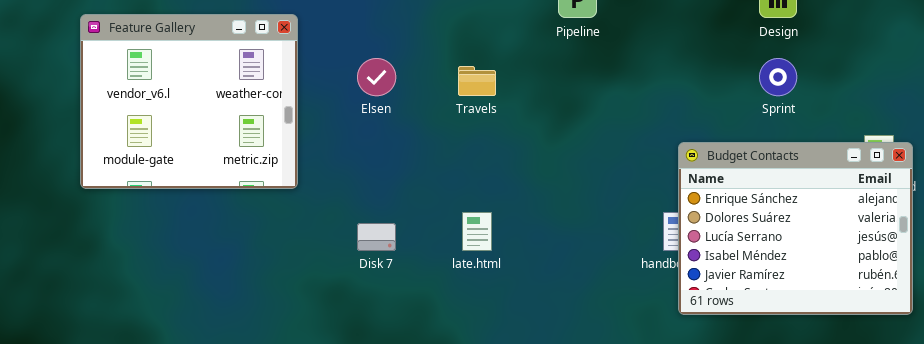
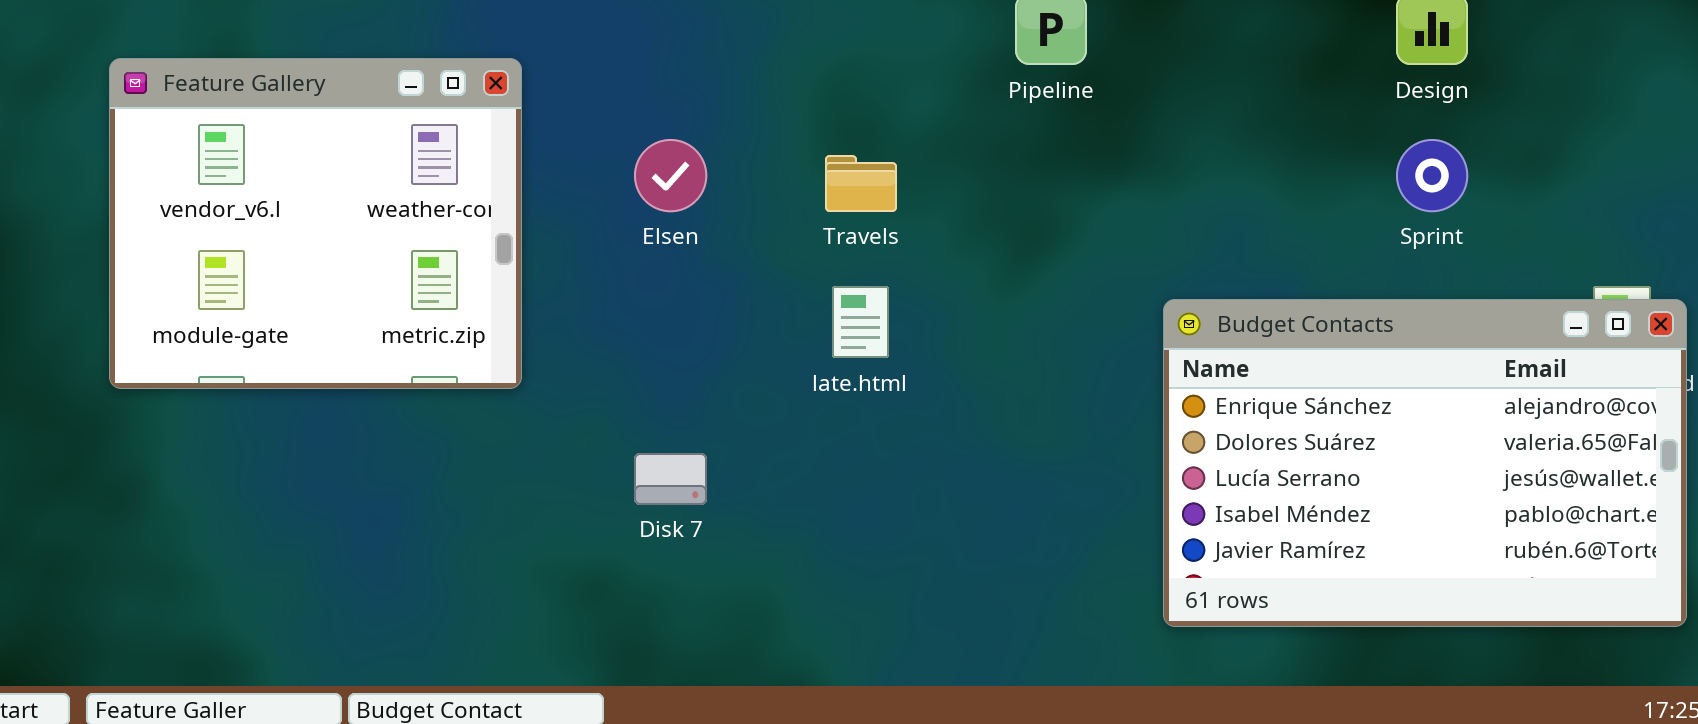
Budget Contacts: [678,142,913,315] -> [1163,299,1687,627], resized
late.html: [462,212,492,251] -> [832,286,889,358], moved

